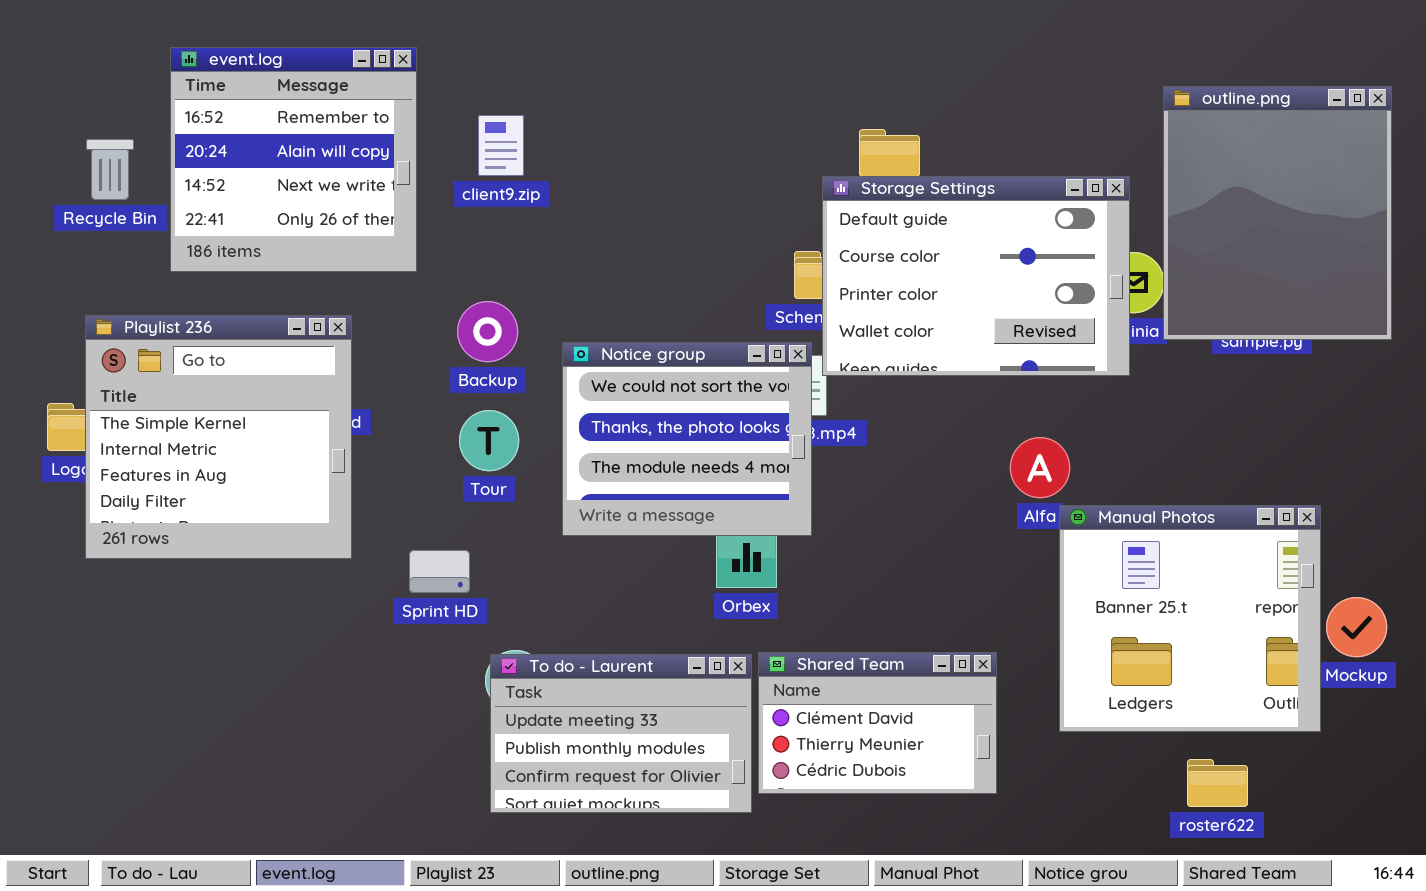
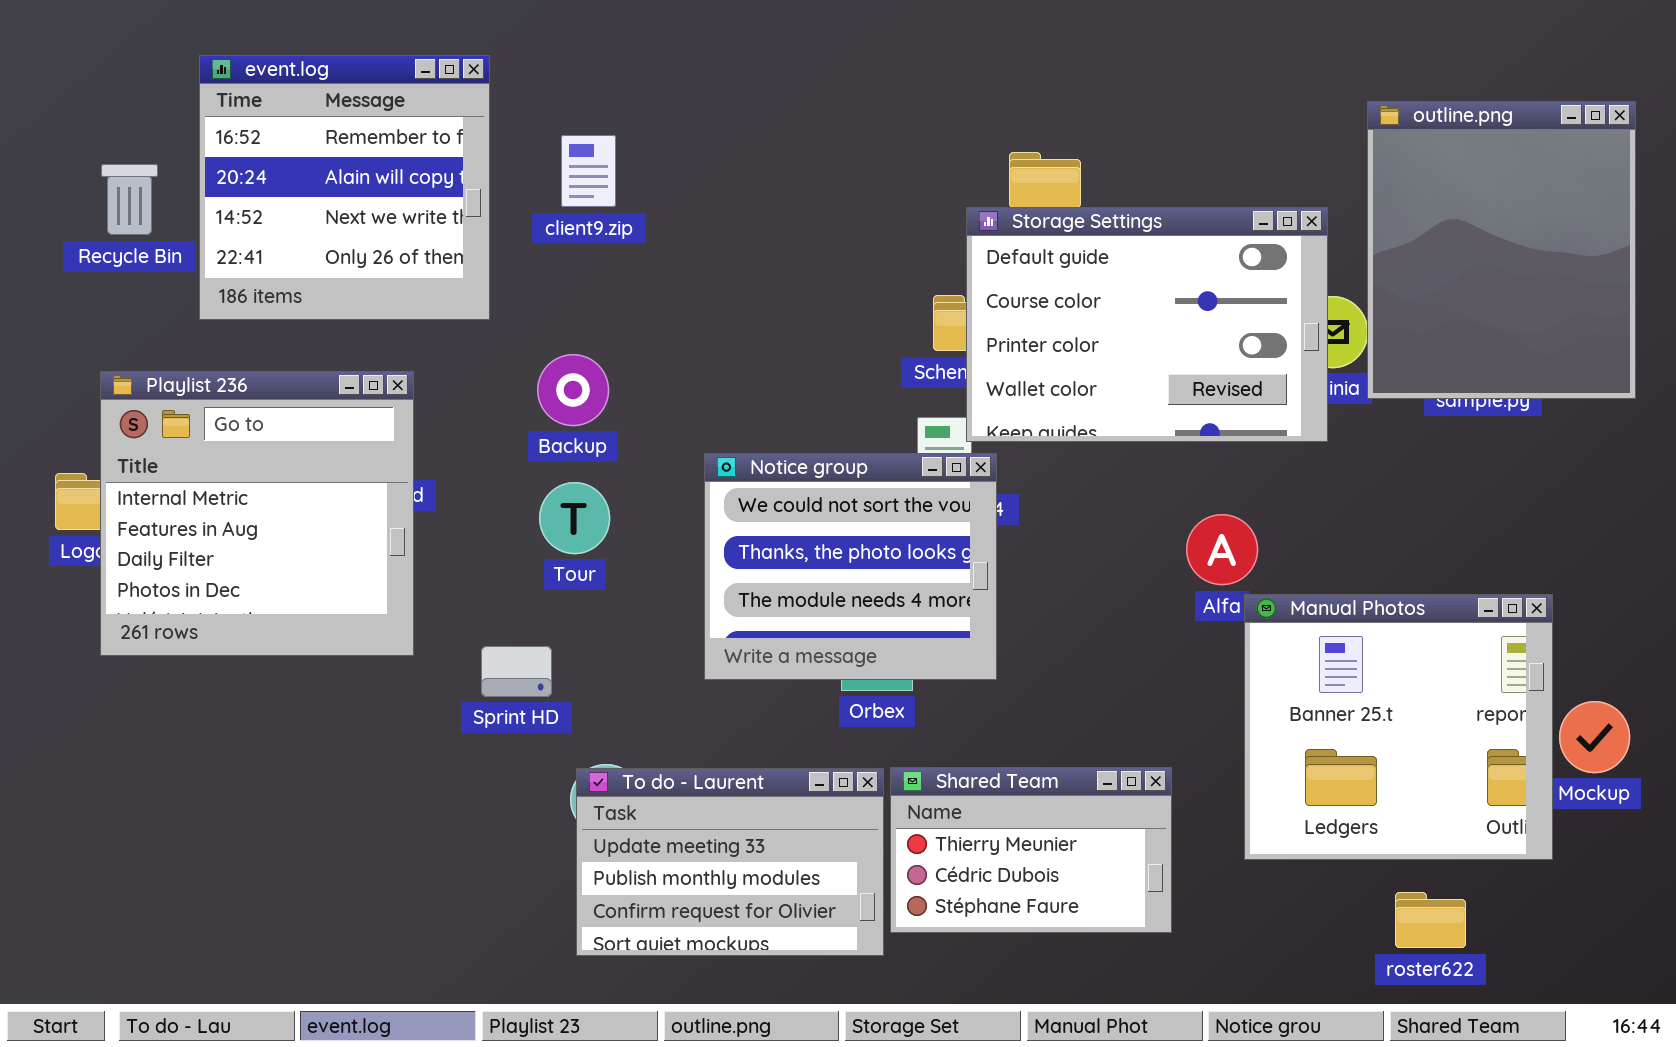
Playlist 236: [85,315,352,559] -> [100,371,414,656], scrolled down 1 row
Notice group: [562,342,812,536] -> [704,453,997,680], moved
Shared Team: [758,652,997,794] -> [890,767,1172,933], scrolled down 1 row

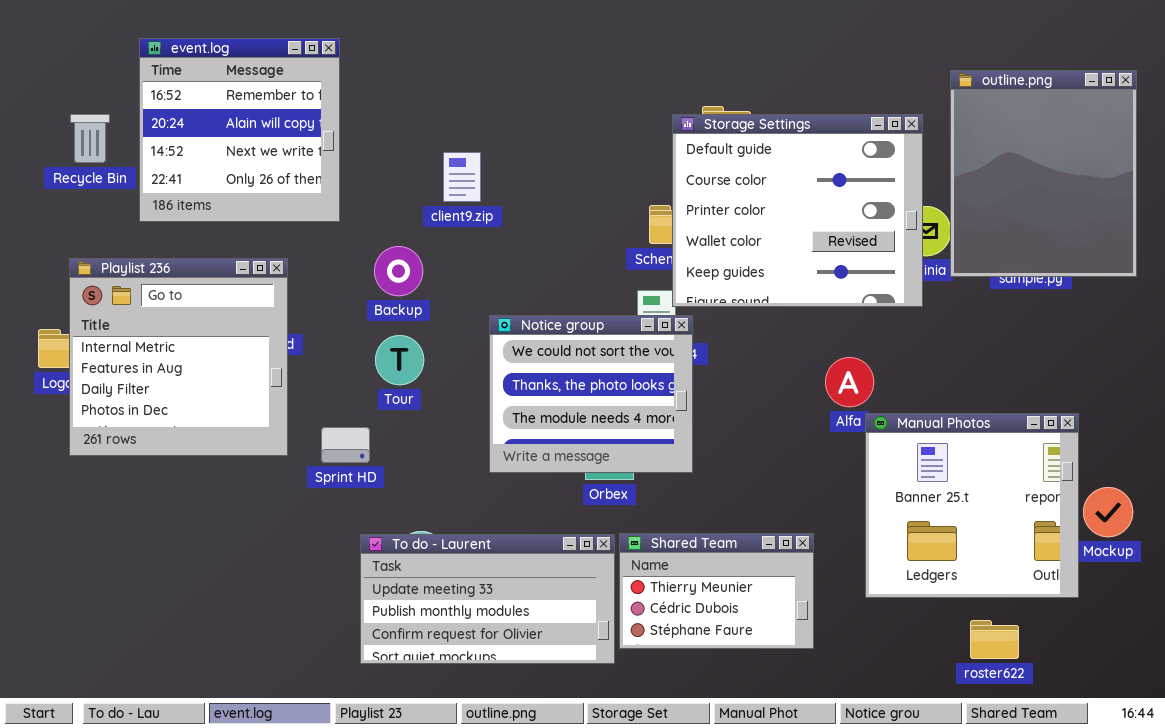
client9.zip: [561,135,616,207] -> [443,152,481,202], moved
Storage Settings: [966,207,1328,442] -> [672,114,923,307], resized
Sprint HD: [481,646,552,697] -> [321,427,370,463], moved
To do - Laurent: [576,768,884,956] -> [360,534,615,664], resized

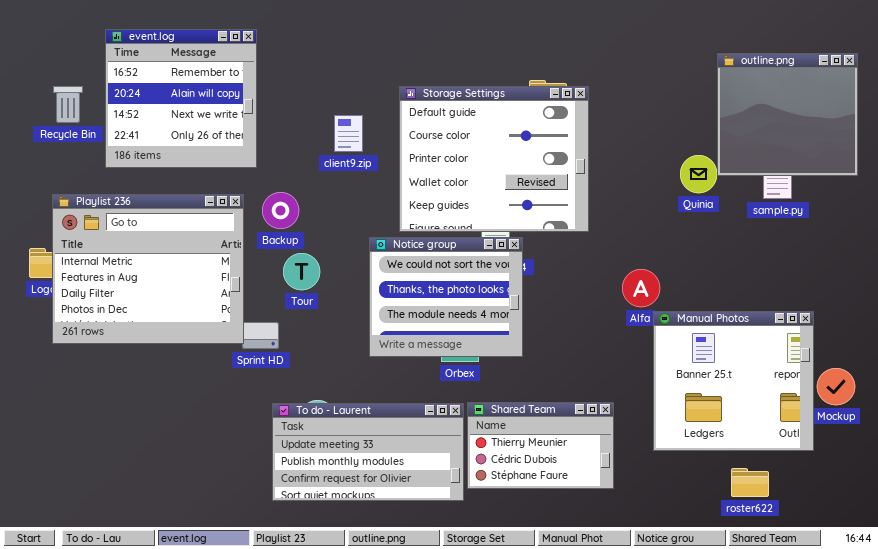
outline.png: [950,70,1137,277] -> [717,53,858,176], resized
Storage Settings: [672,114,923,307] -> [399,86,589,232], moved
Backup: [374,246,423,296] -> [262,192,299,229], moved
Playlist 236: [69,258,288,456] -> [52,194,244,344], resized

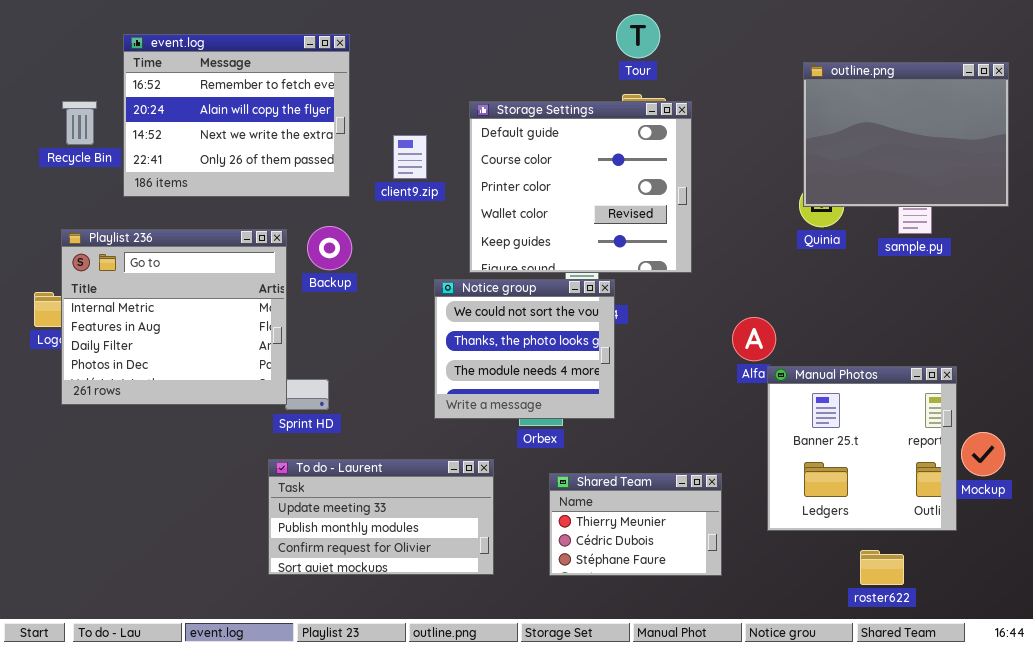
event.log: [105,29,257,168] -> [123,34,350,197], resized
outline.png: [717,53,858,176] -> [803,62,1009,207], resized
Tour: [283,253,320,290] -> [616,14,660,58], moved
To do - Laurent: [272,403,464,501] -> [268,459,494,575], moved

